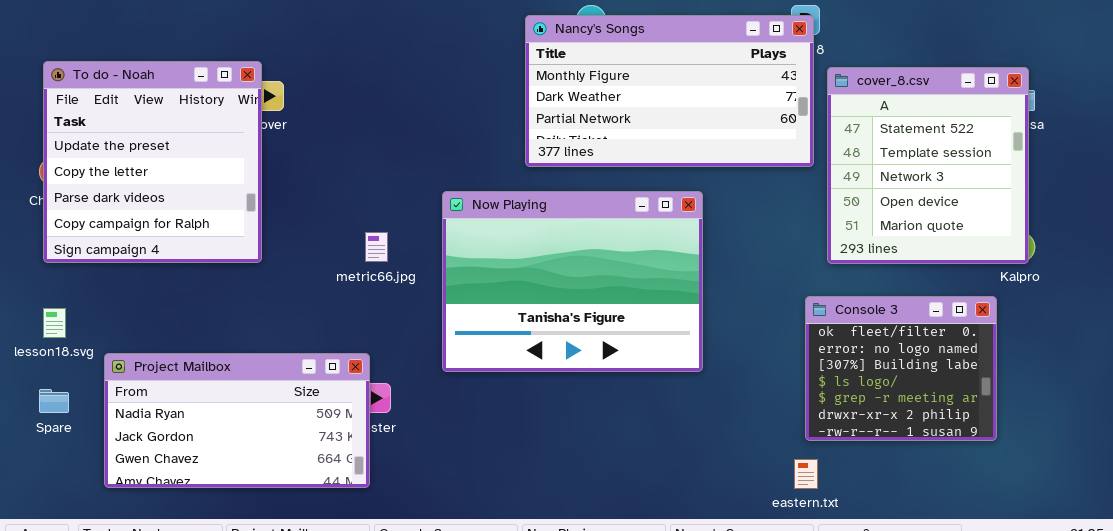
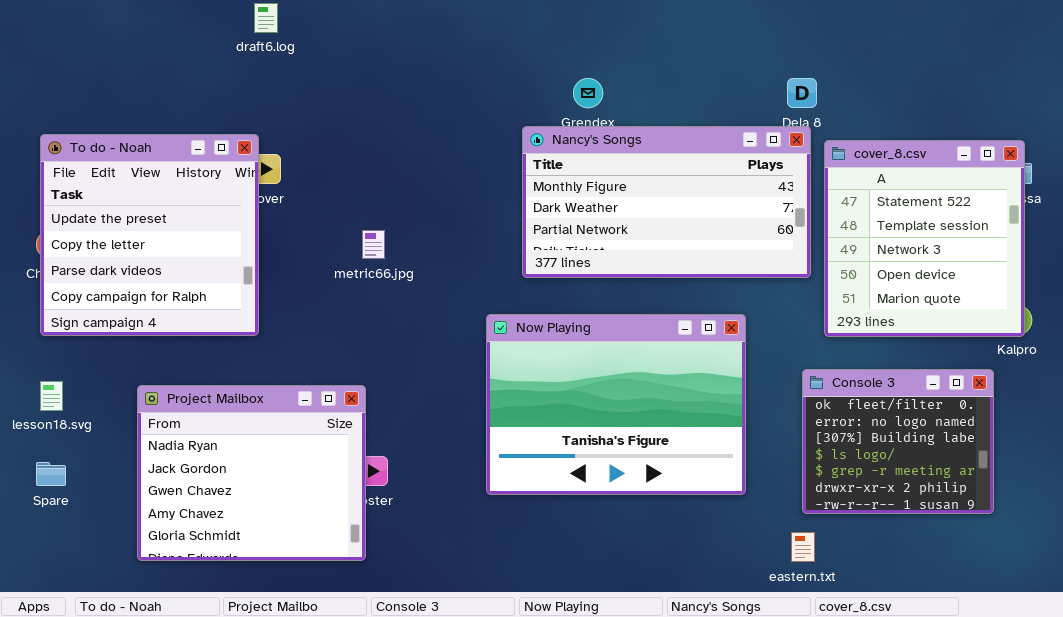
Nancy's Songs: [525,15,814,167] -> [522,126,811,278], moved
Now Playing: [442,191,703,372] -> [486,314,746,495], moved
metric66.jpg: [365,232,388,262] -> [362,230,385,259], moved
Project Mailbox: [104,353,370,488] -> [137,385,366,561], resized

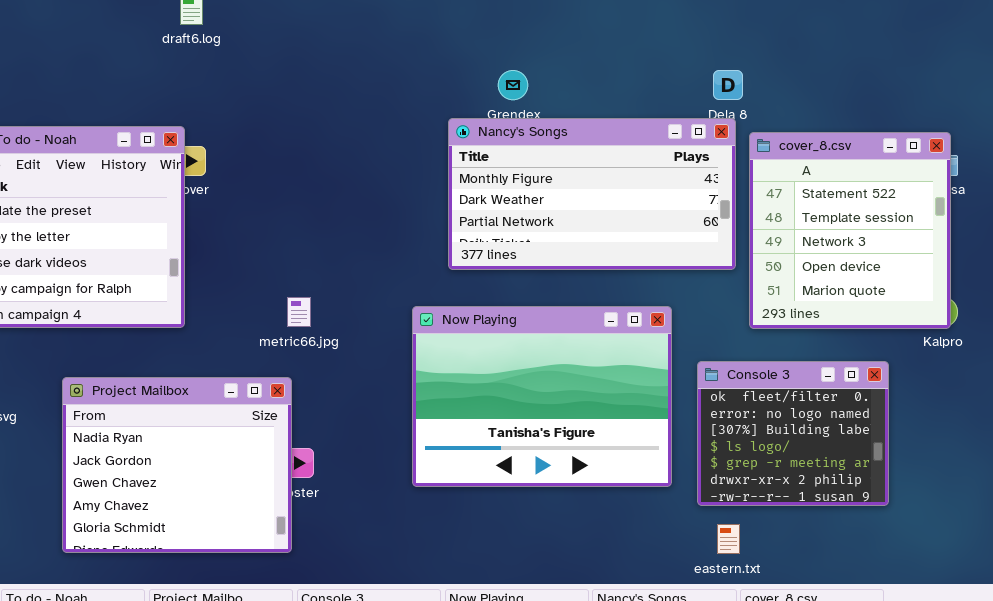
metric66.jpg: [362,230,385,259] -> [287,297,311,327], moved
Console 3: [802,369,994,514] -> [697,361,889,506], moved

